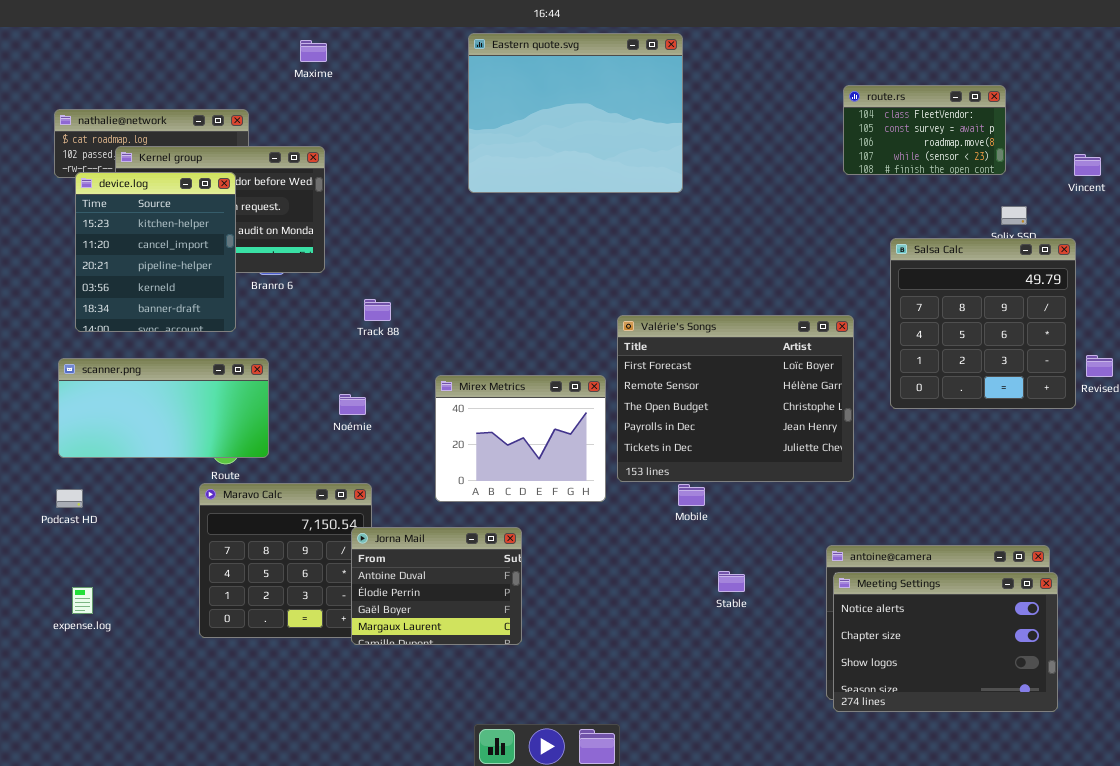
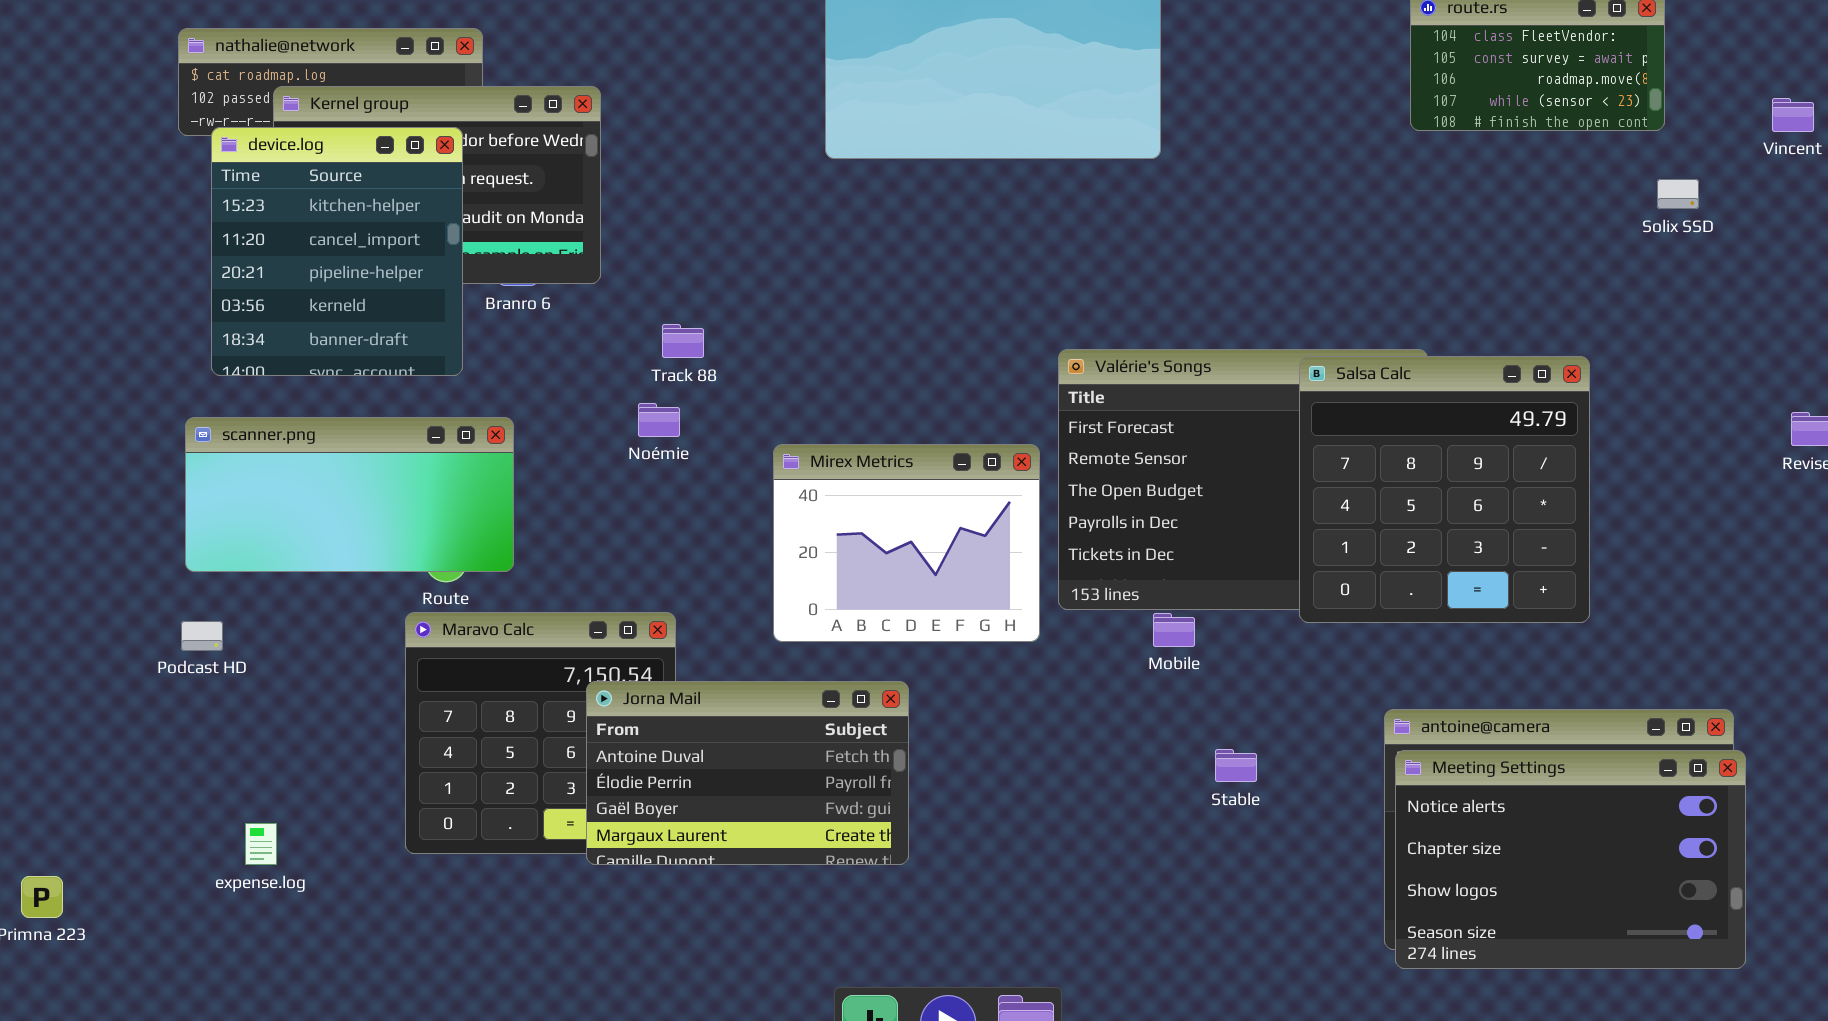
Salsa Calc: [890,238,1076,409] -> [1299,356,1590,623], moved
Noémie: [339,394,366,415] -> [638,403,680,437], moved
Jorna Mail: [351,527,522,645] -> [586,681,909,865], resized
expense.log: [72,587,93,614] -> [245,823,277,865], moved

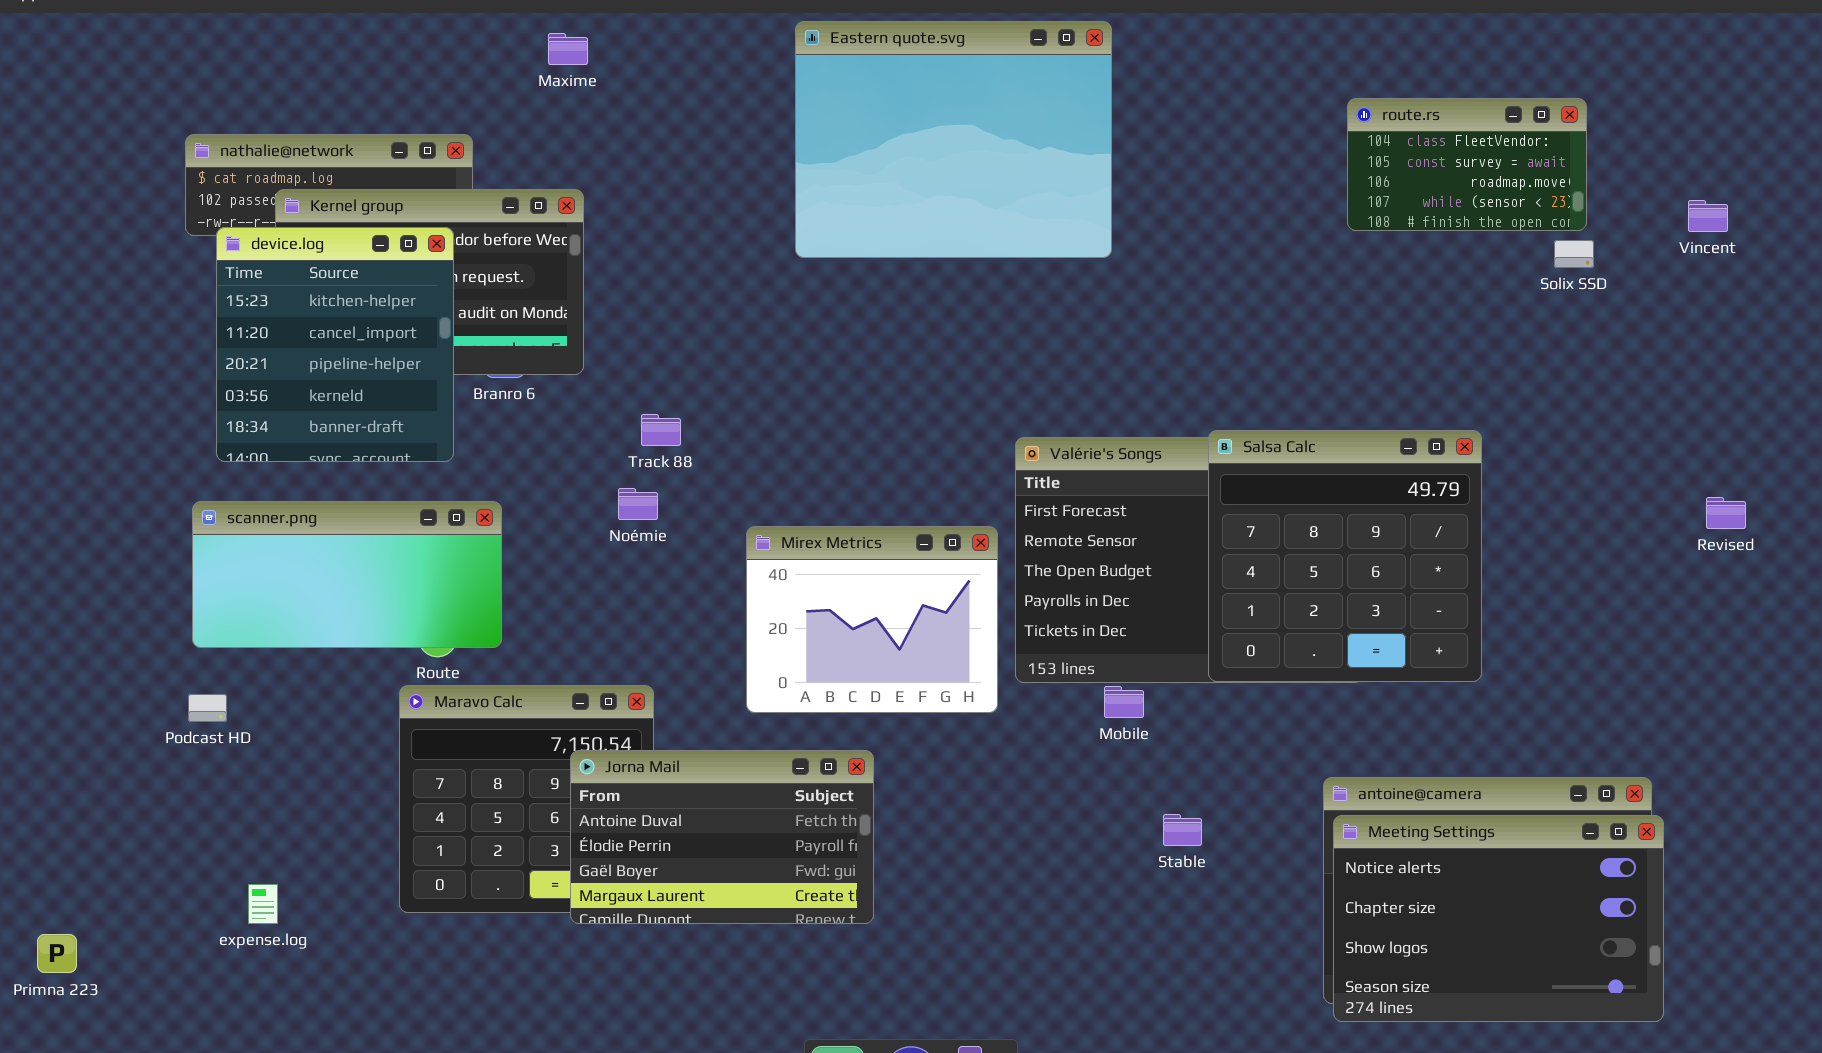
Solix SSD: [1657,179,1699,209] -> [1554,240,1594,268], moved
Salsa Calc: [1299,356,1590,623] -> [1208,430,1482,682], moved

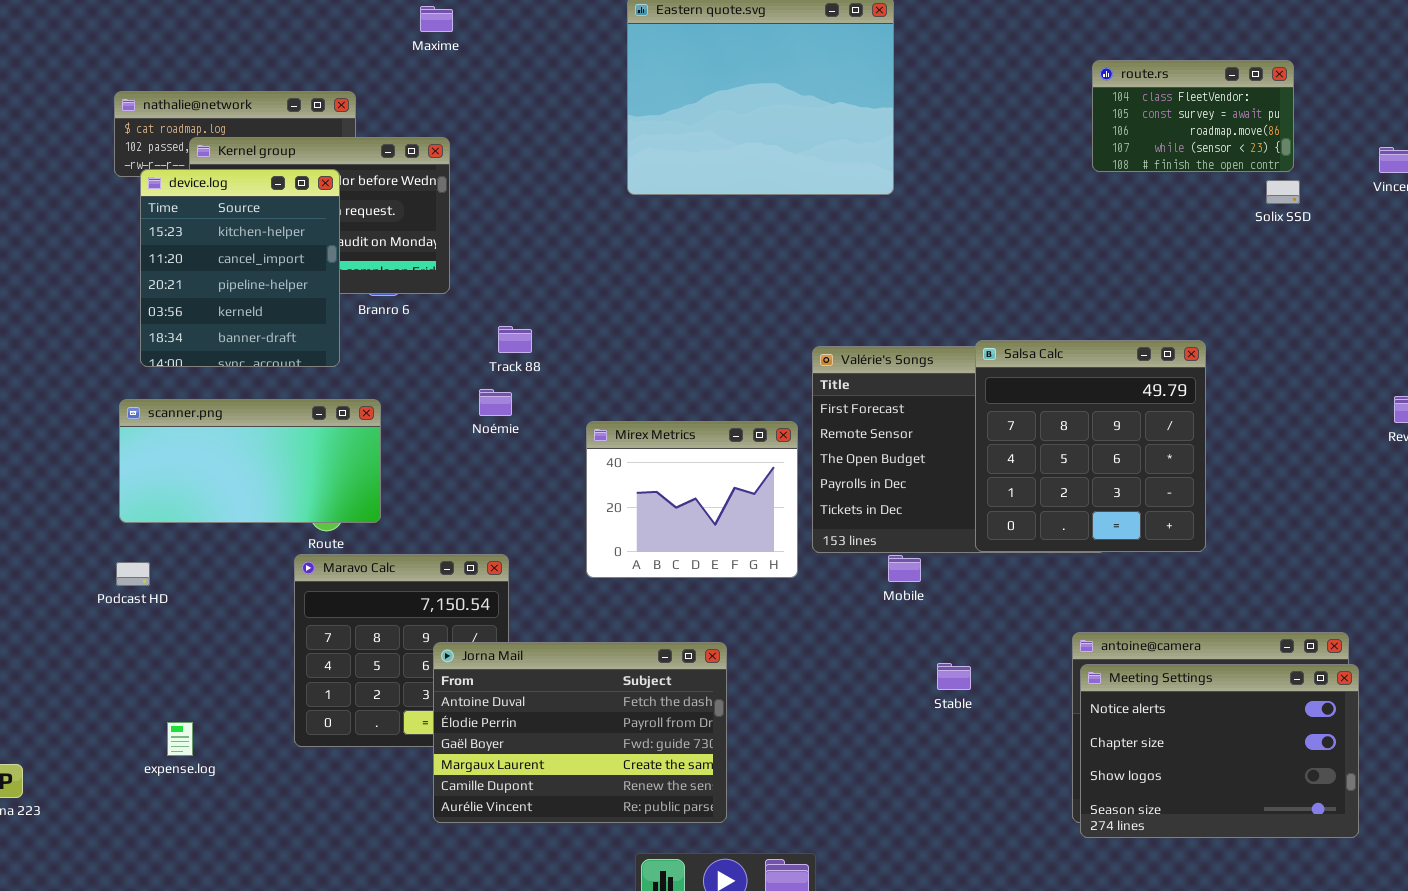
Jorna Mail: [570,750,874,924] -> [433,642,727,823], moved, resized

